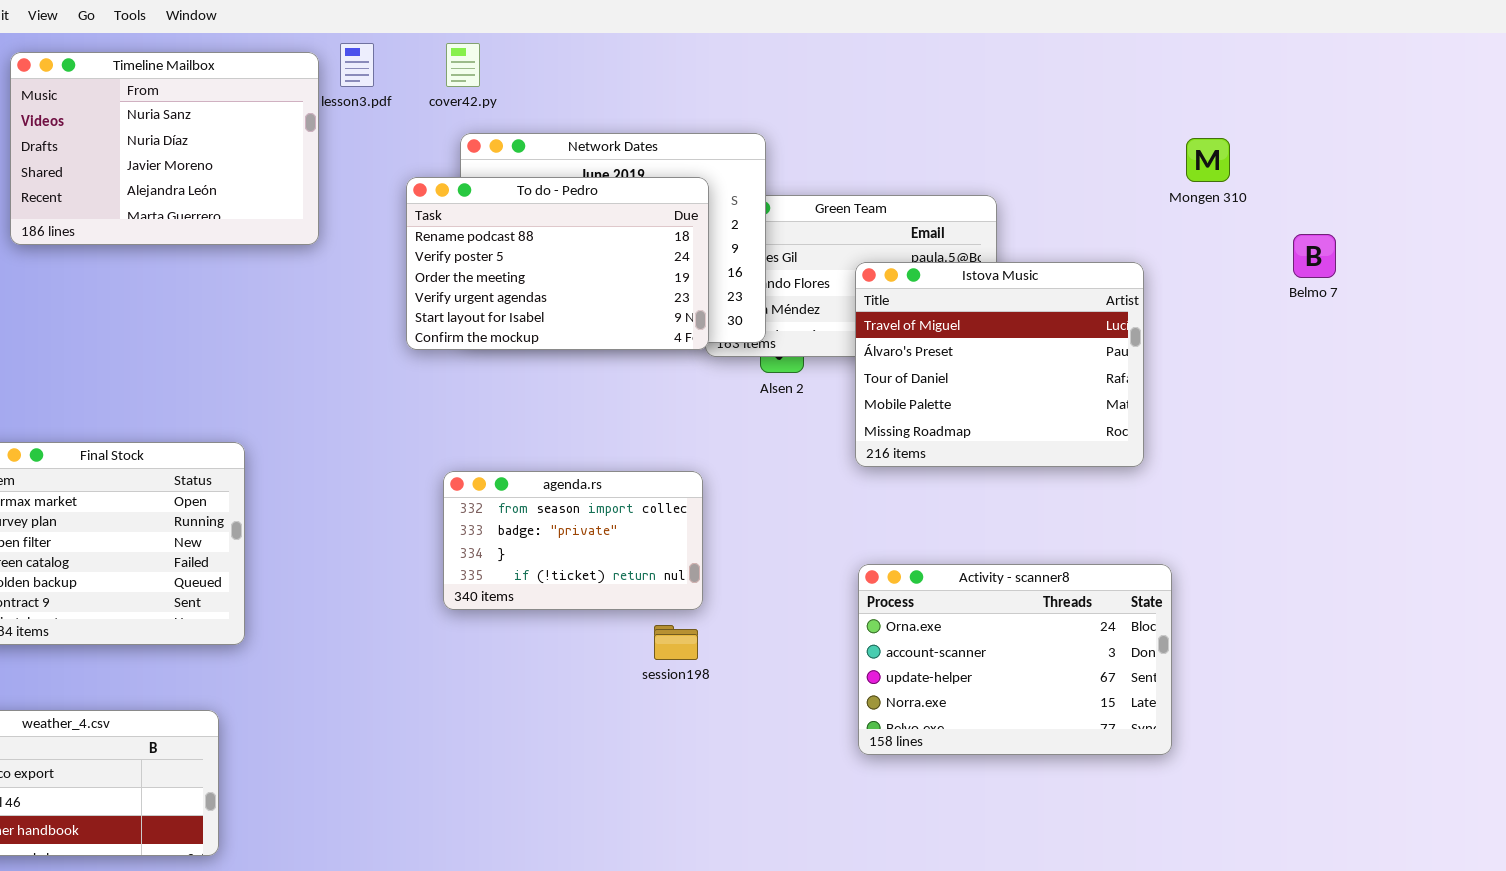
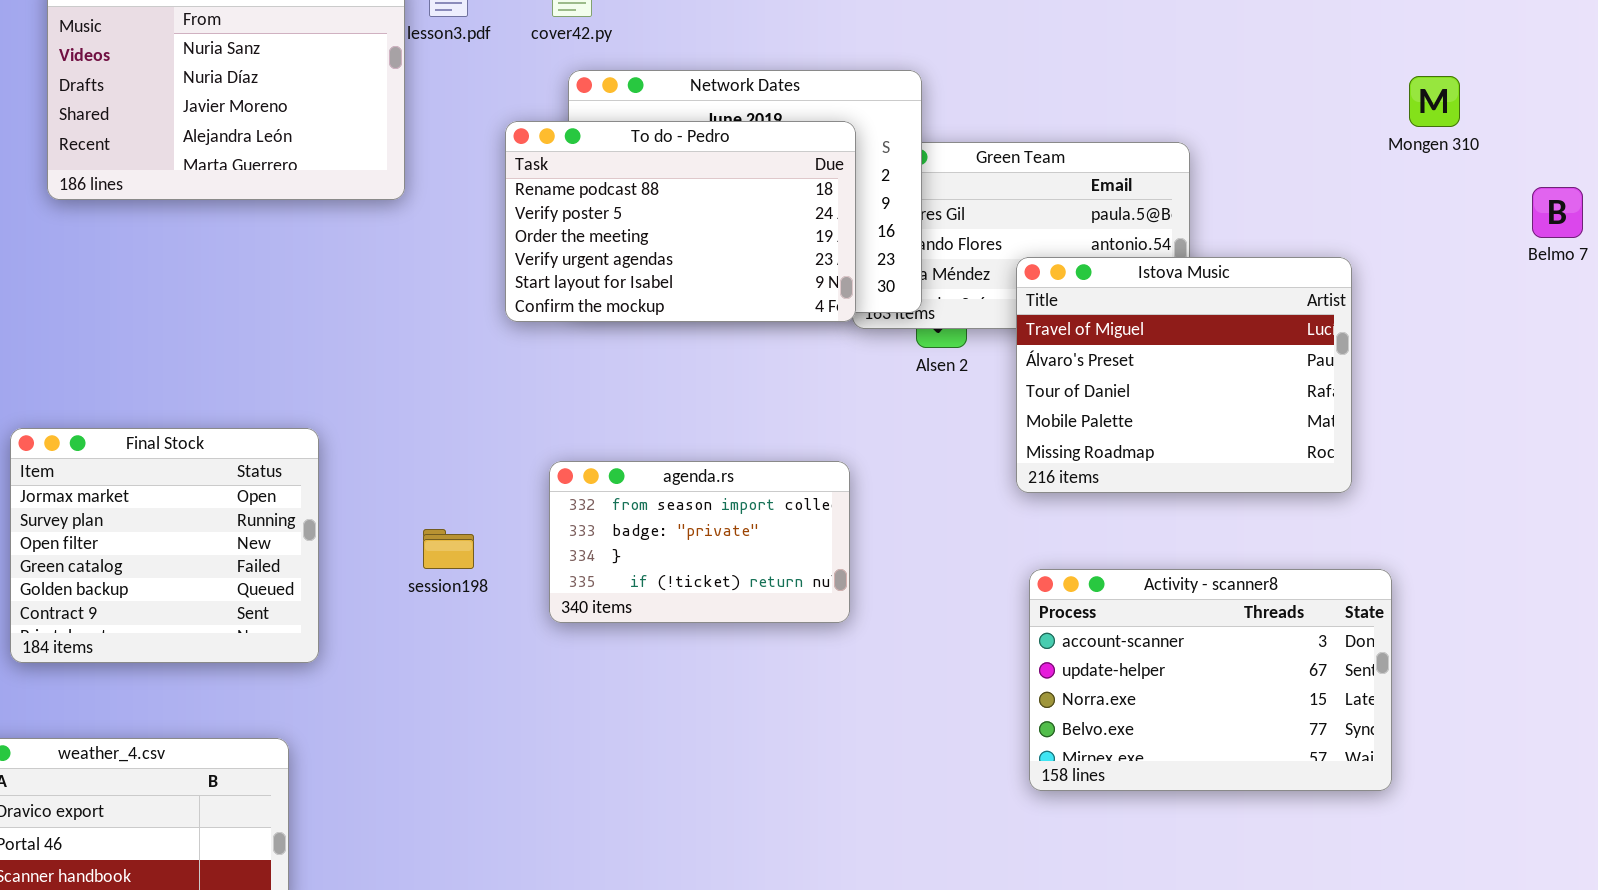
Istova Music: [855,262,1144,467] -> [1016,257,1352,493], moved
Activity - scanner8: [858,564,1172,755] -> [1029,569,1392,791], scrolled down 1 row
session198: [654,625,698,660] -> [423,529,474,569], moved

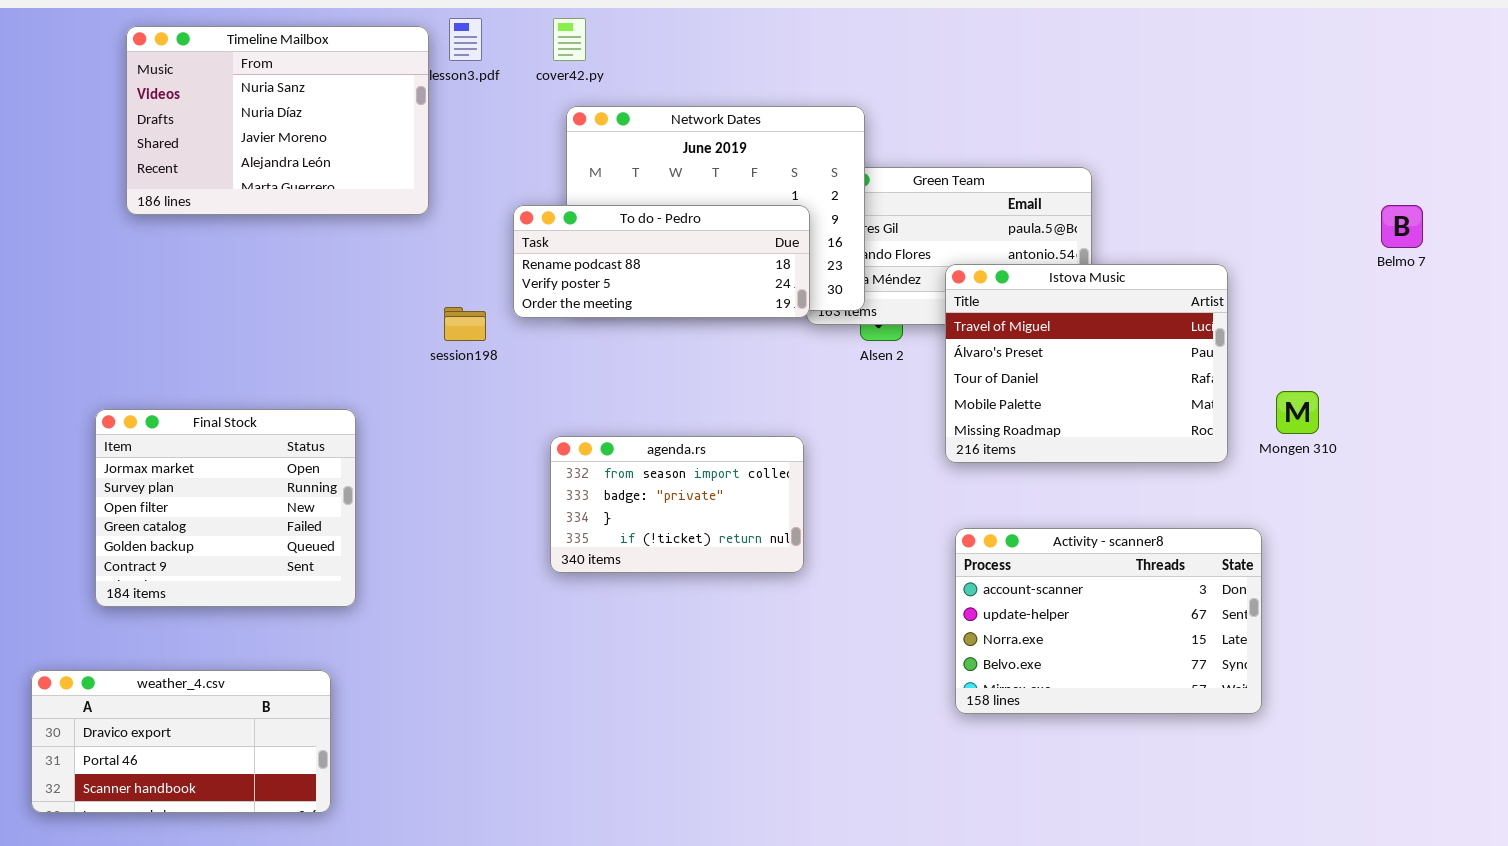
Mongen 310: [1409,76,1460,127] -> [1276,391,1319,434], moved
To do - Pedro: [505,121,856,322] -> [513,205,810,318], resized
session198: [423,529,474,569] -> [444,307,486,341], moved

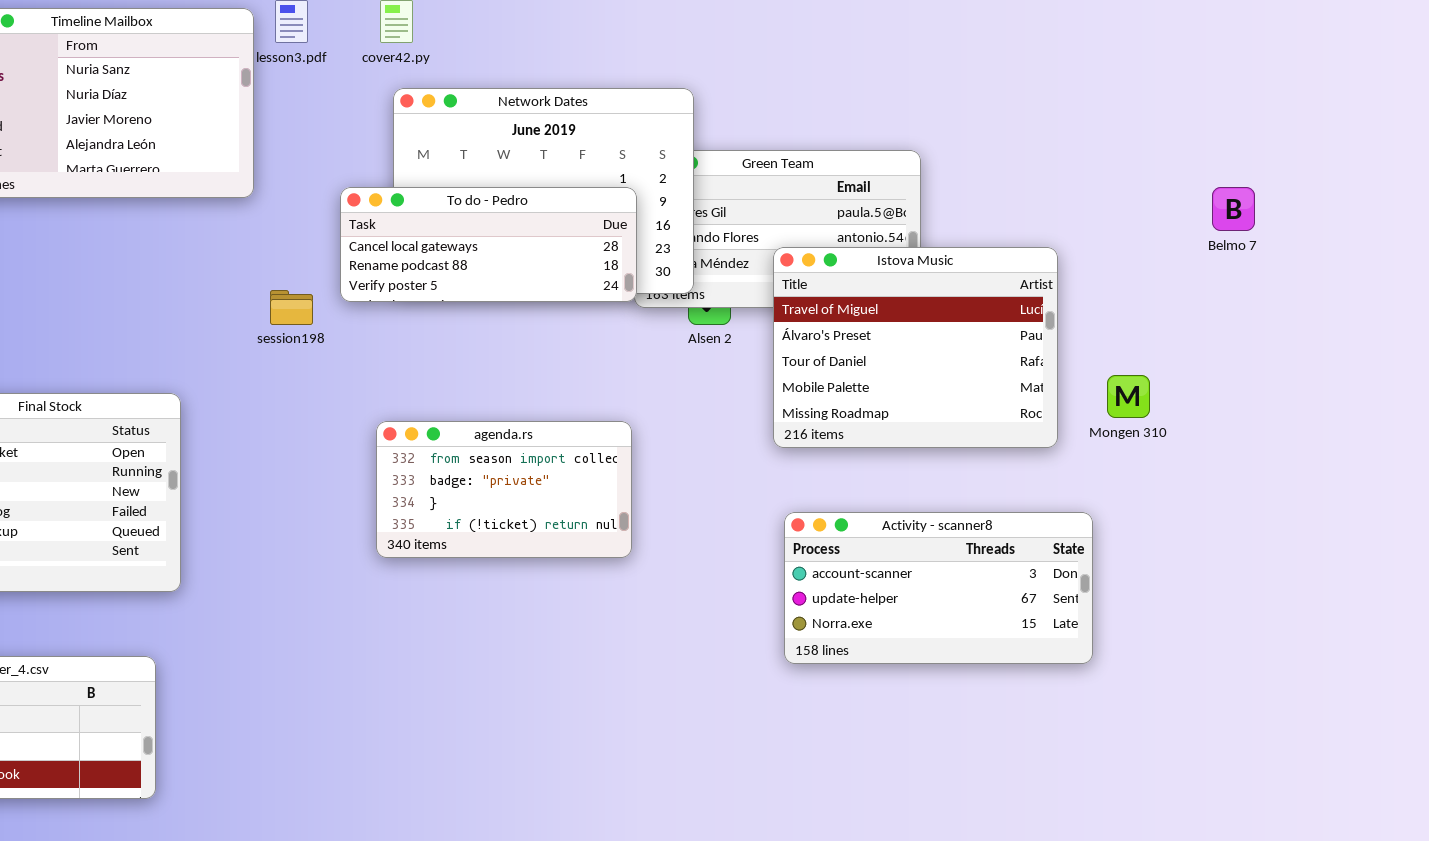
To do - Pedro: [513,205,810,318] -> [340,187,637,302], scrolled up 1 row
Activity - scanner8: [955,528,1262,714] -> [784,512,1093,664], resized

